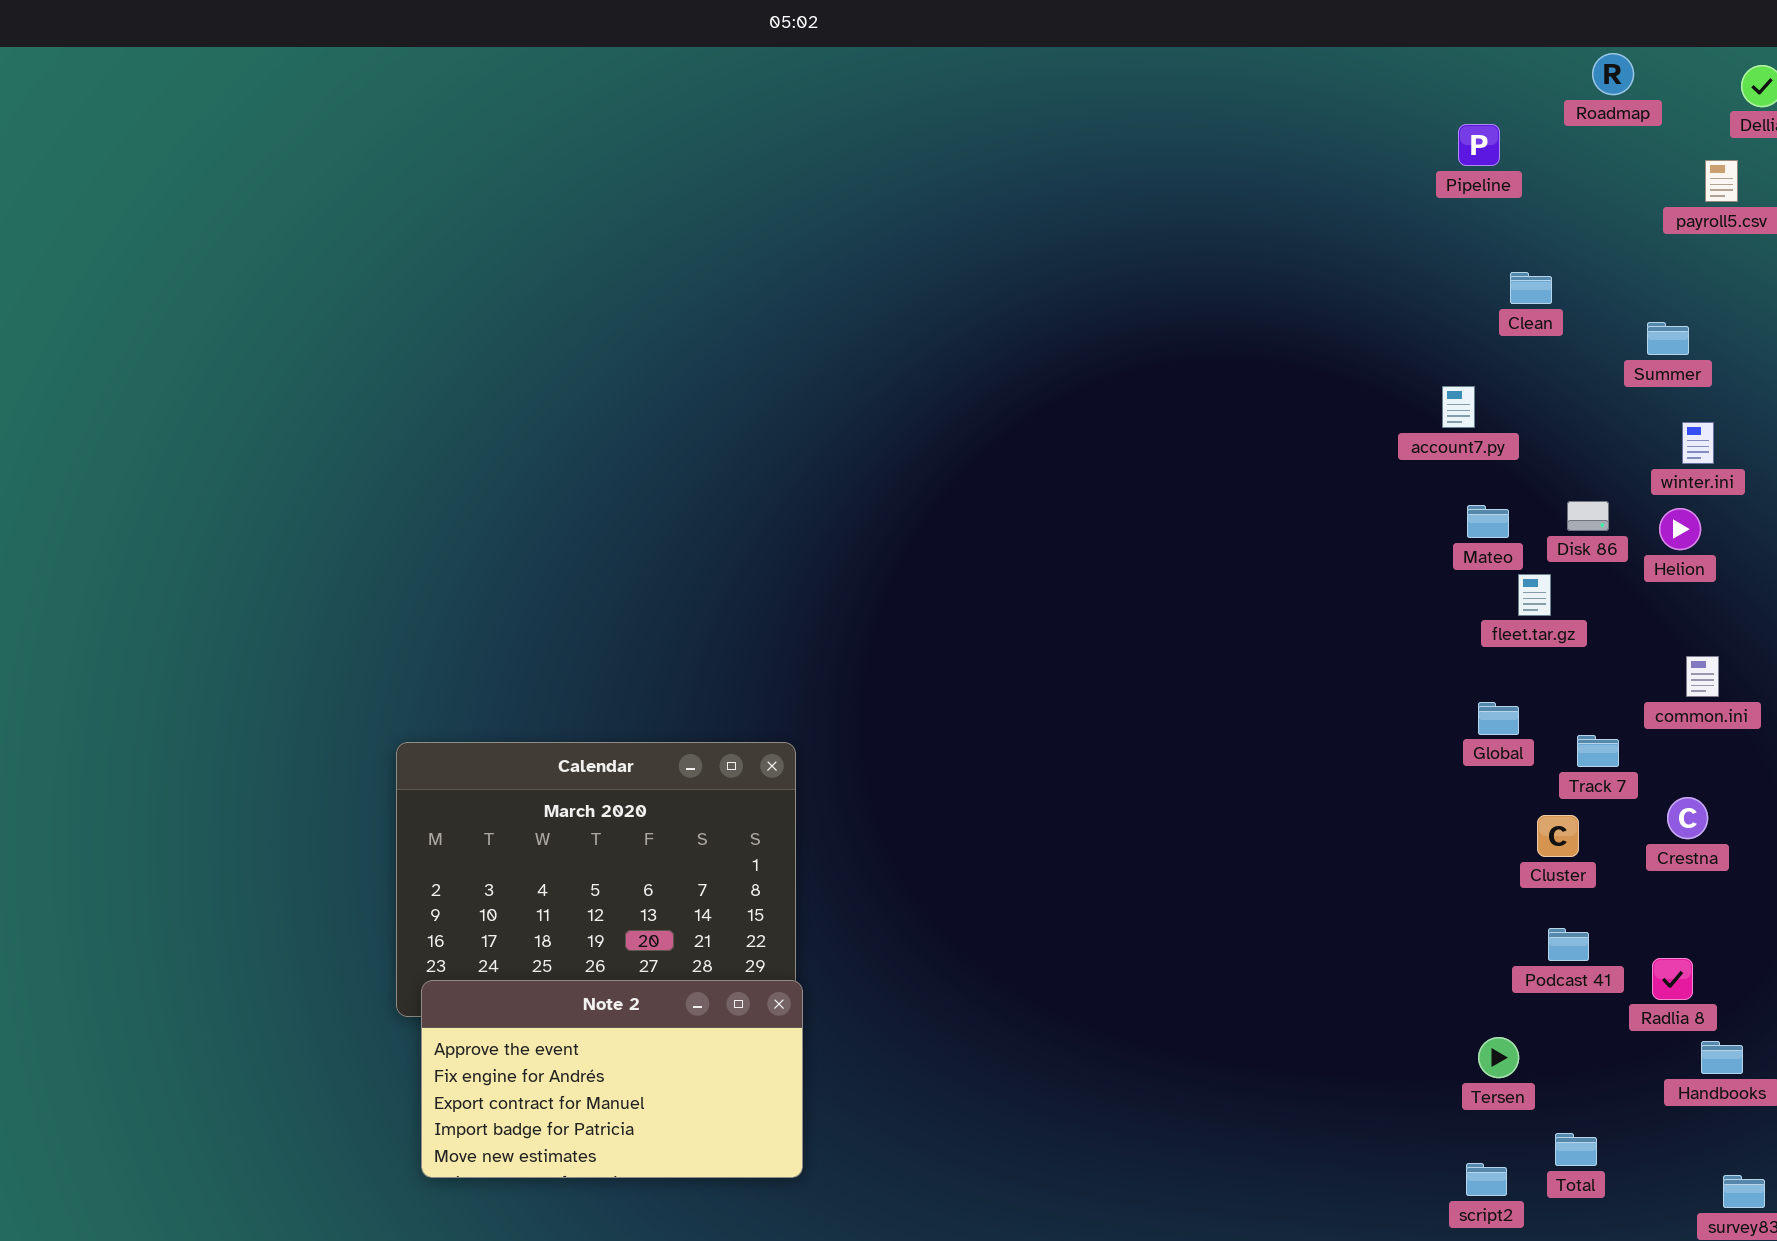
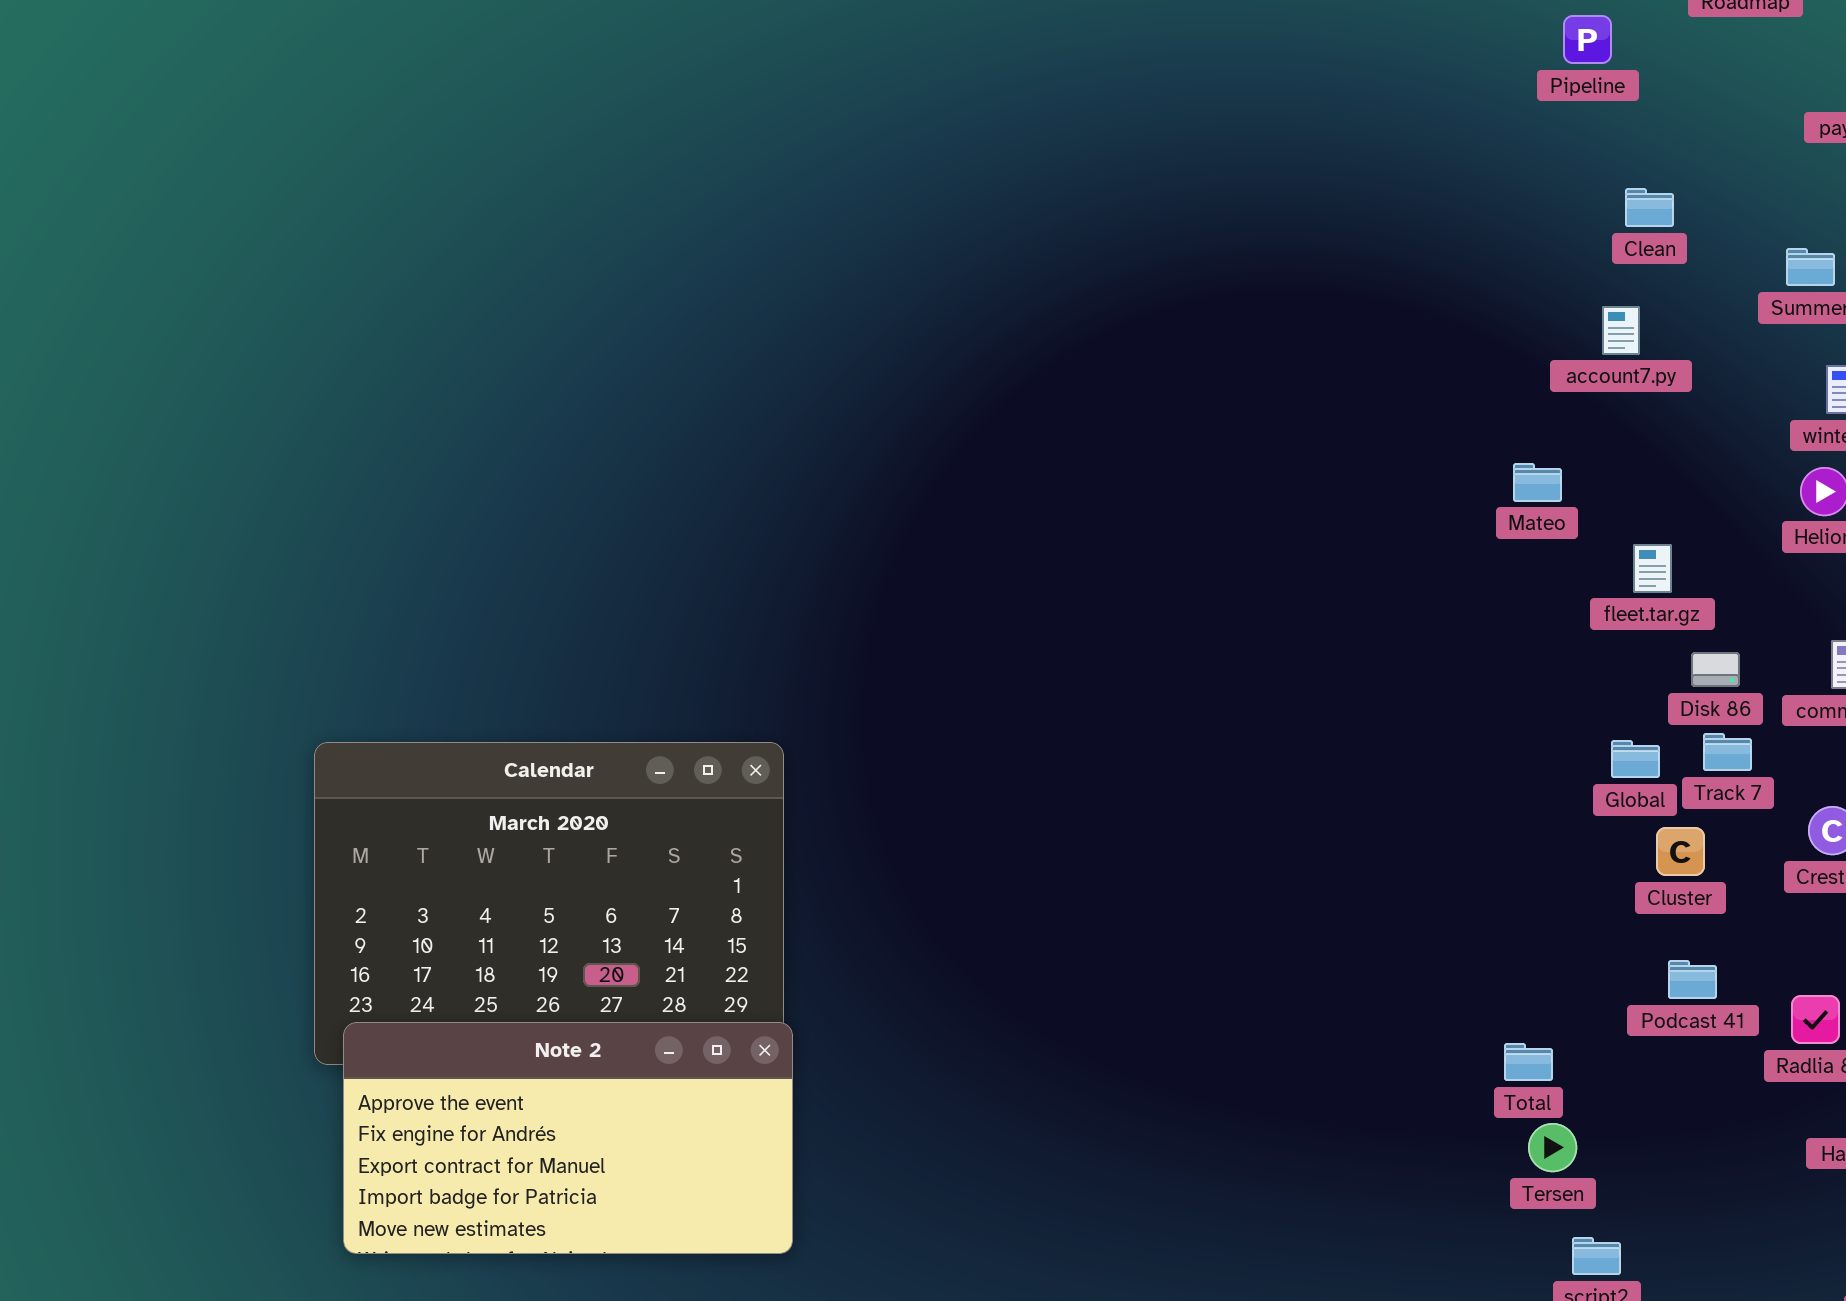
account7.py: [1442,386,1475,428] -> [1602,306,1640,355], moved
Disk 86: [1567,501,1609,531] -> [1691,652,1740,687], moved
Mateo: [1467,505,1509,538] -> [1513,463,1562,502], moved
Global: [1478,702,1519,735] -> [1611,740,1660,778], moved
Tersen: [1478,1037,1519,1078] -> [1528,1123,1577,1172], moved
Total: [1555,1133,1597,1166] -> [1504,1043,1553,1081], moved

